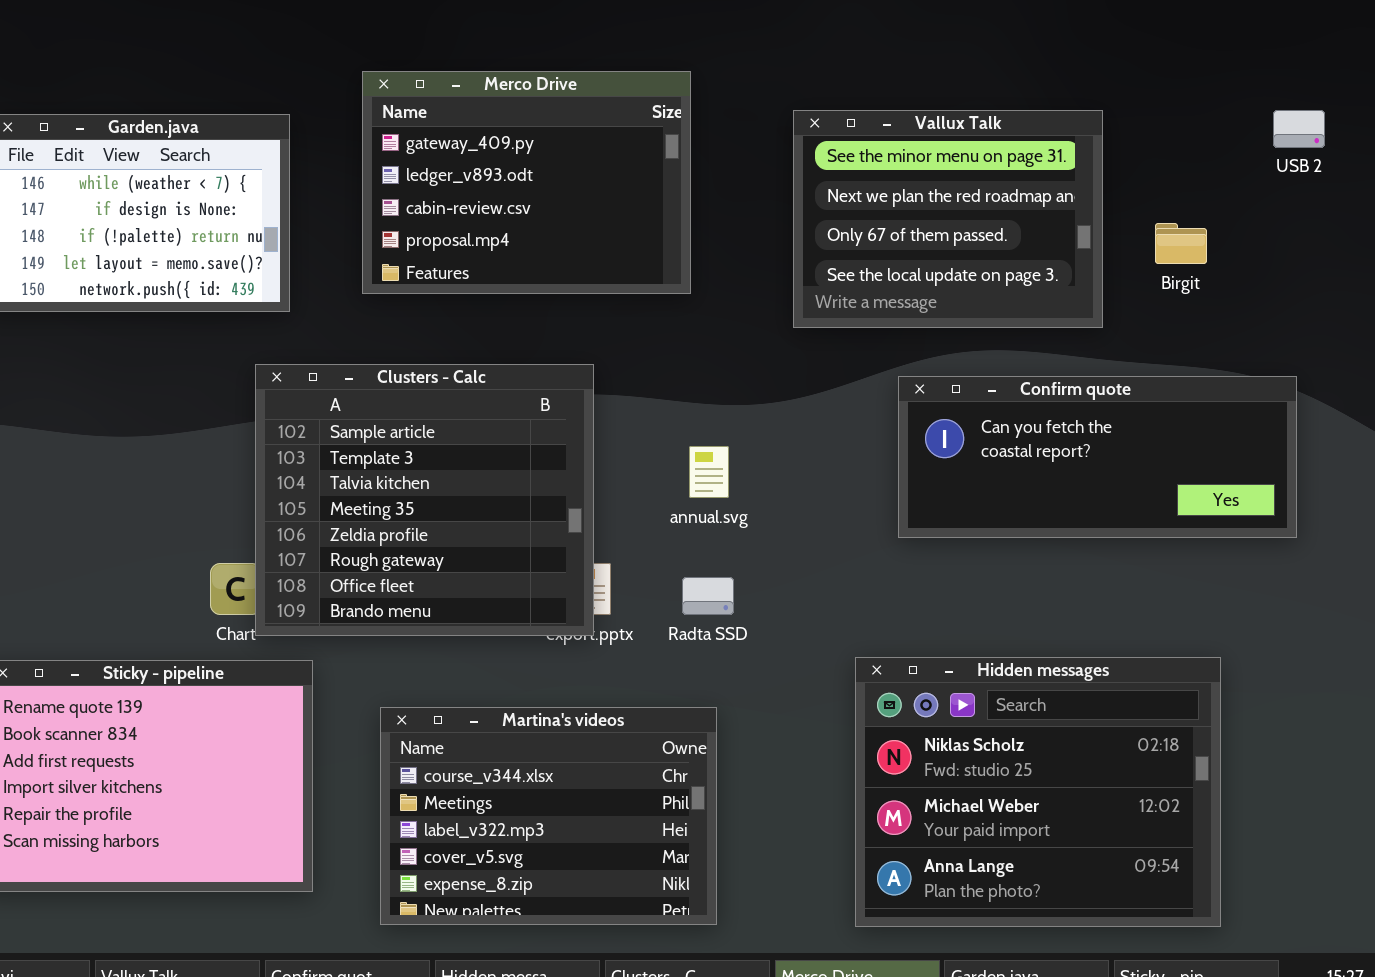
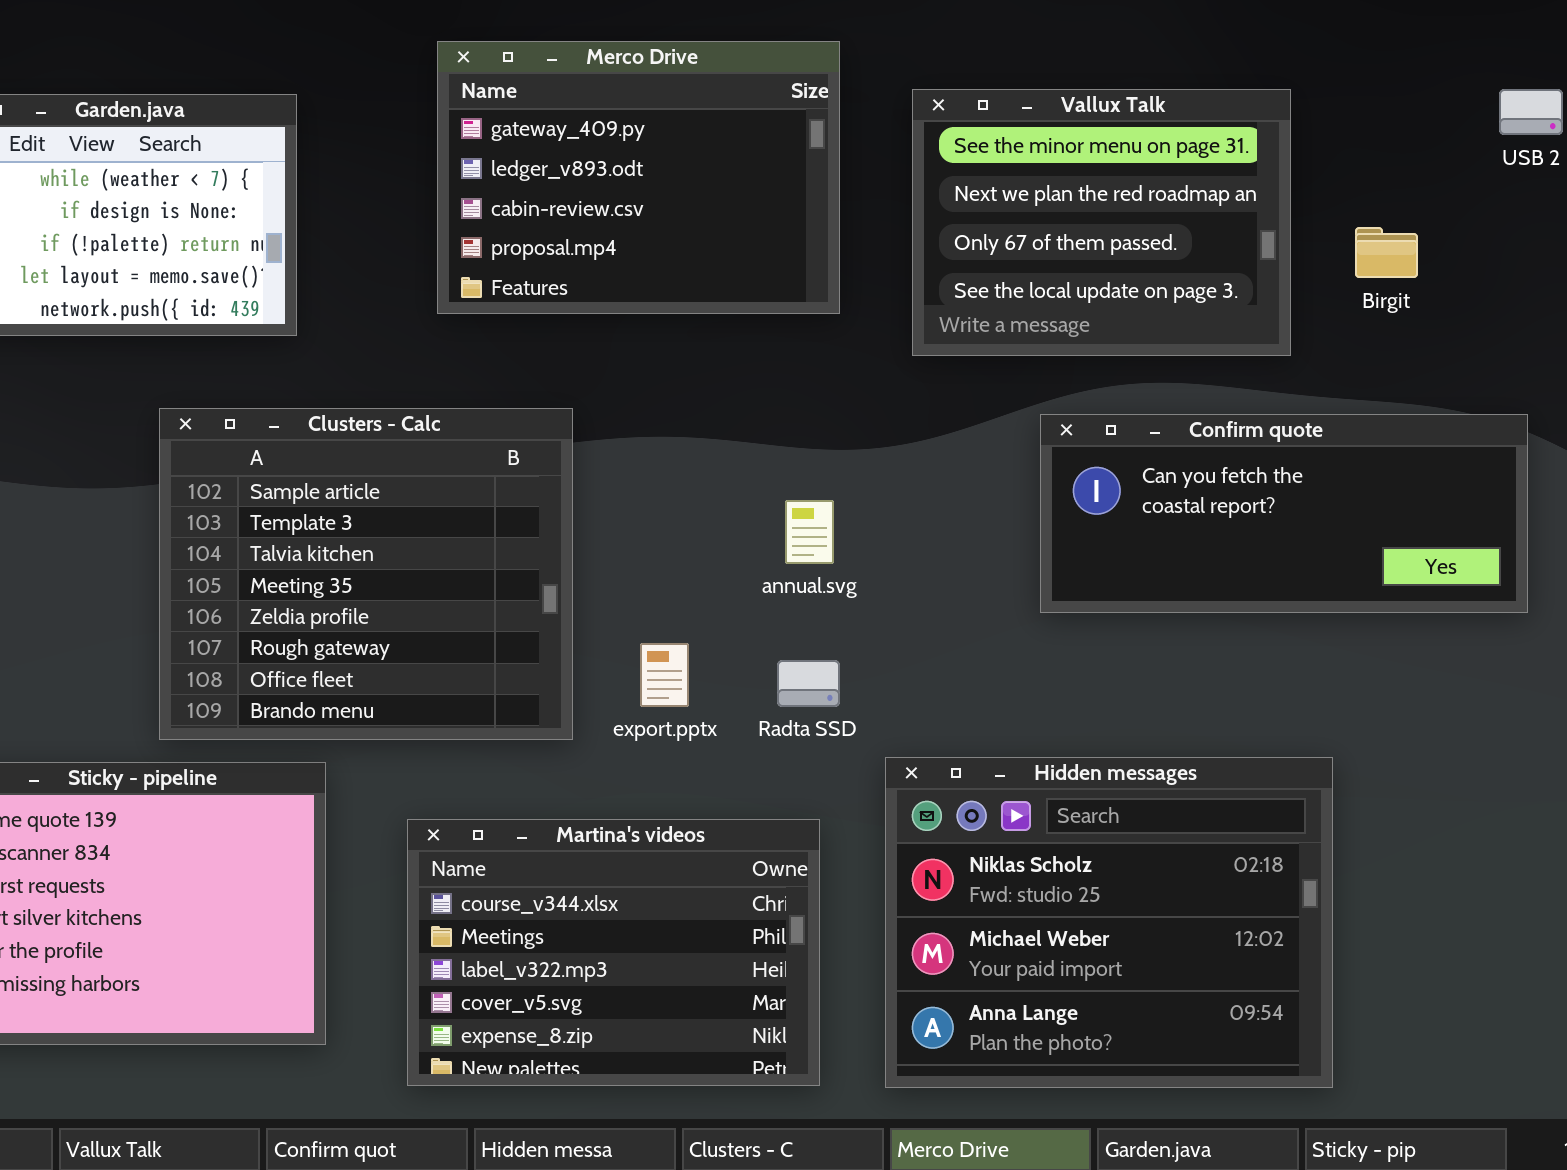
Merco Drive: [362,71,691,294] -> [437,41,840,314], moved
Clusters - Calc: [255,364,594,636] -> [159,408,573,740], moved
Hidden messages: [855,657,1221,927] -> [885,757,1333,1088], moved

